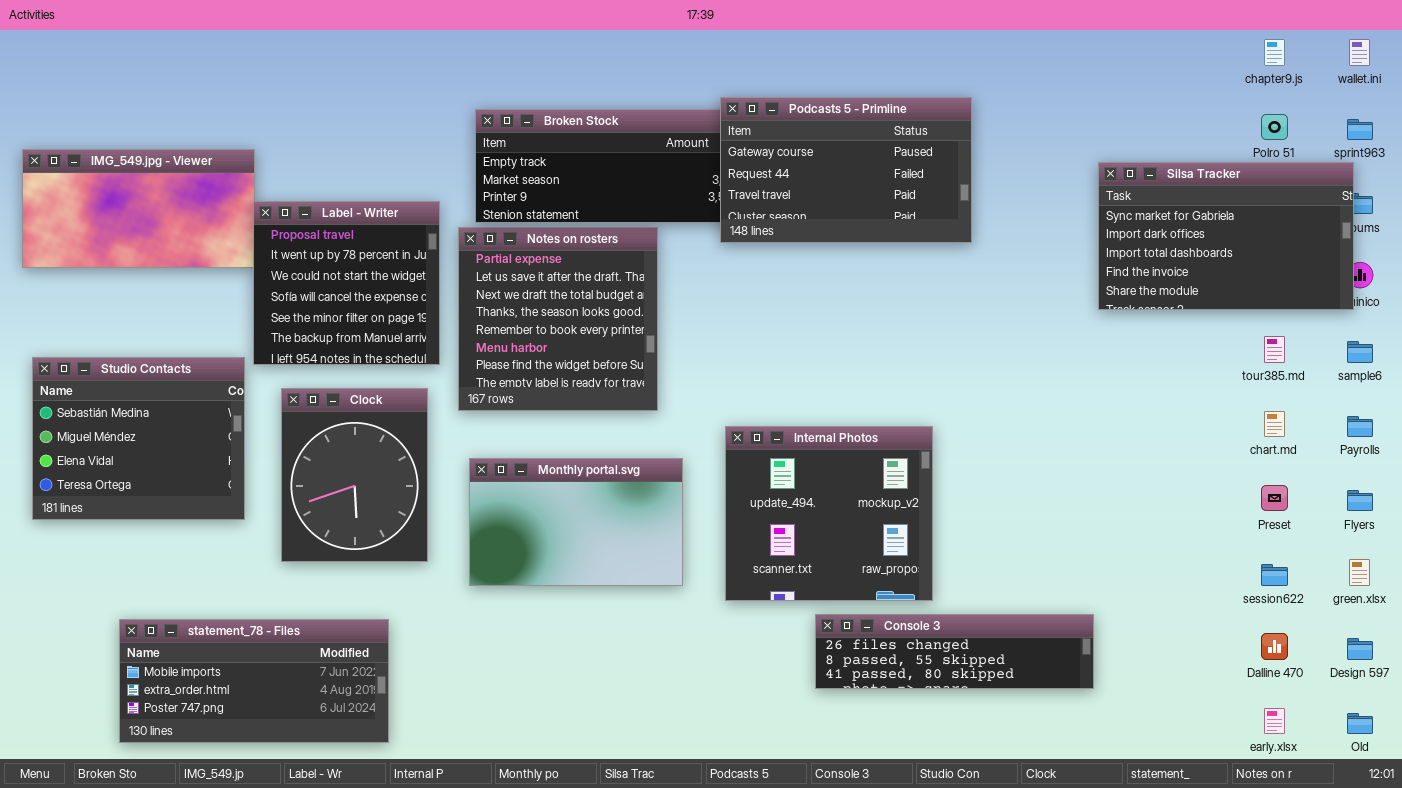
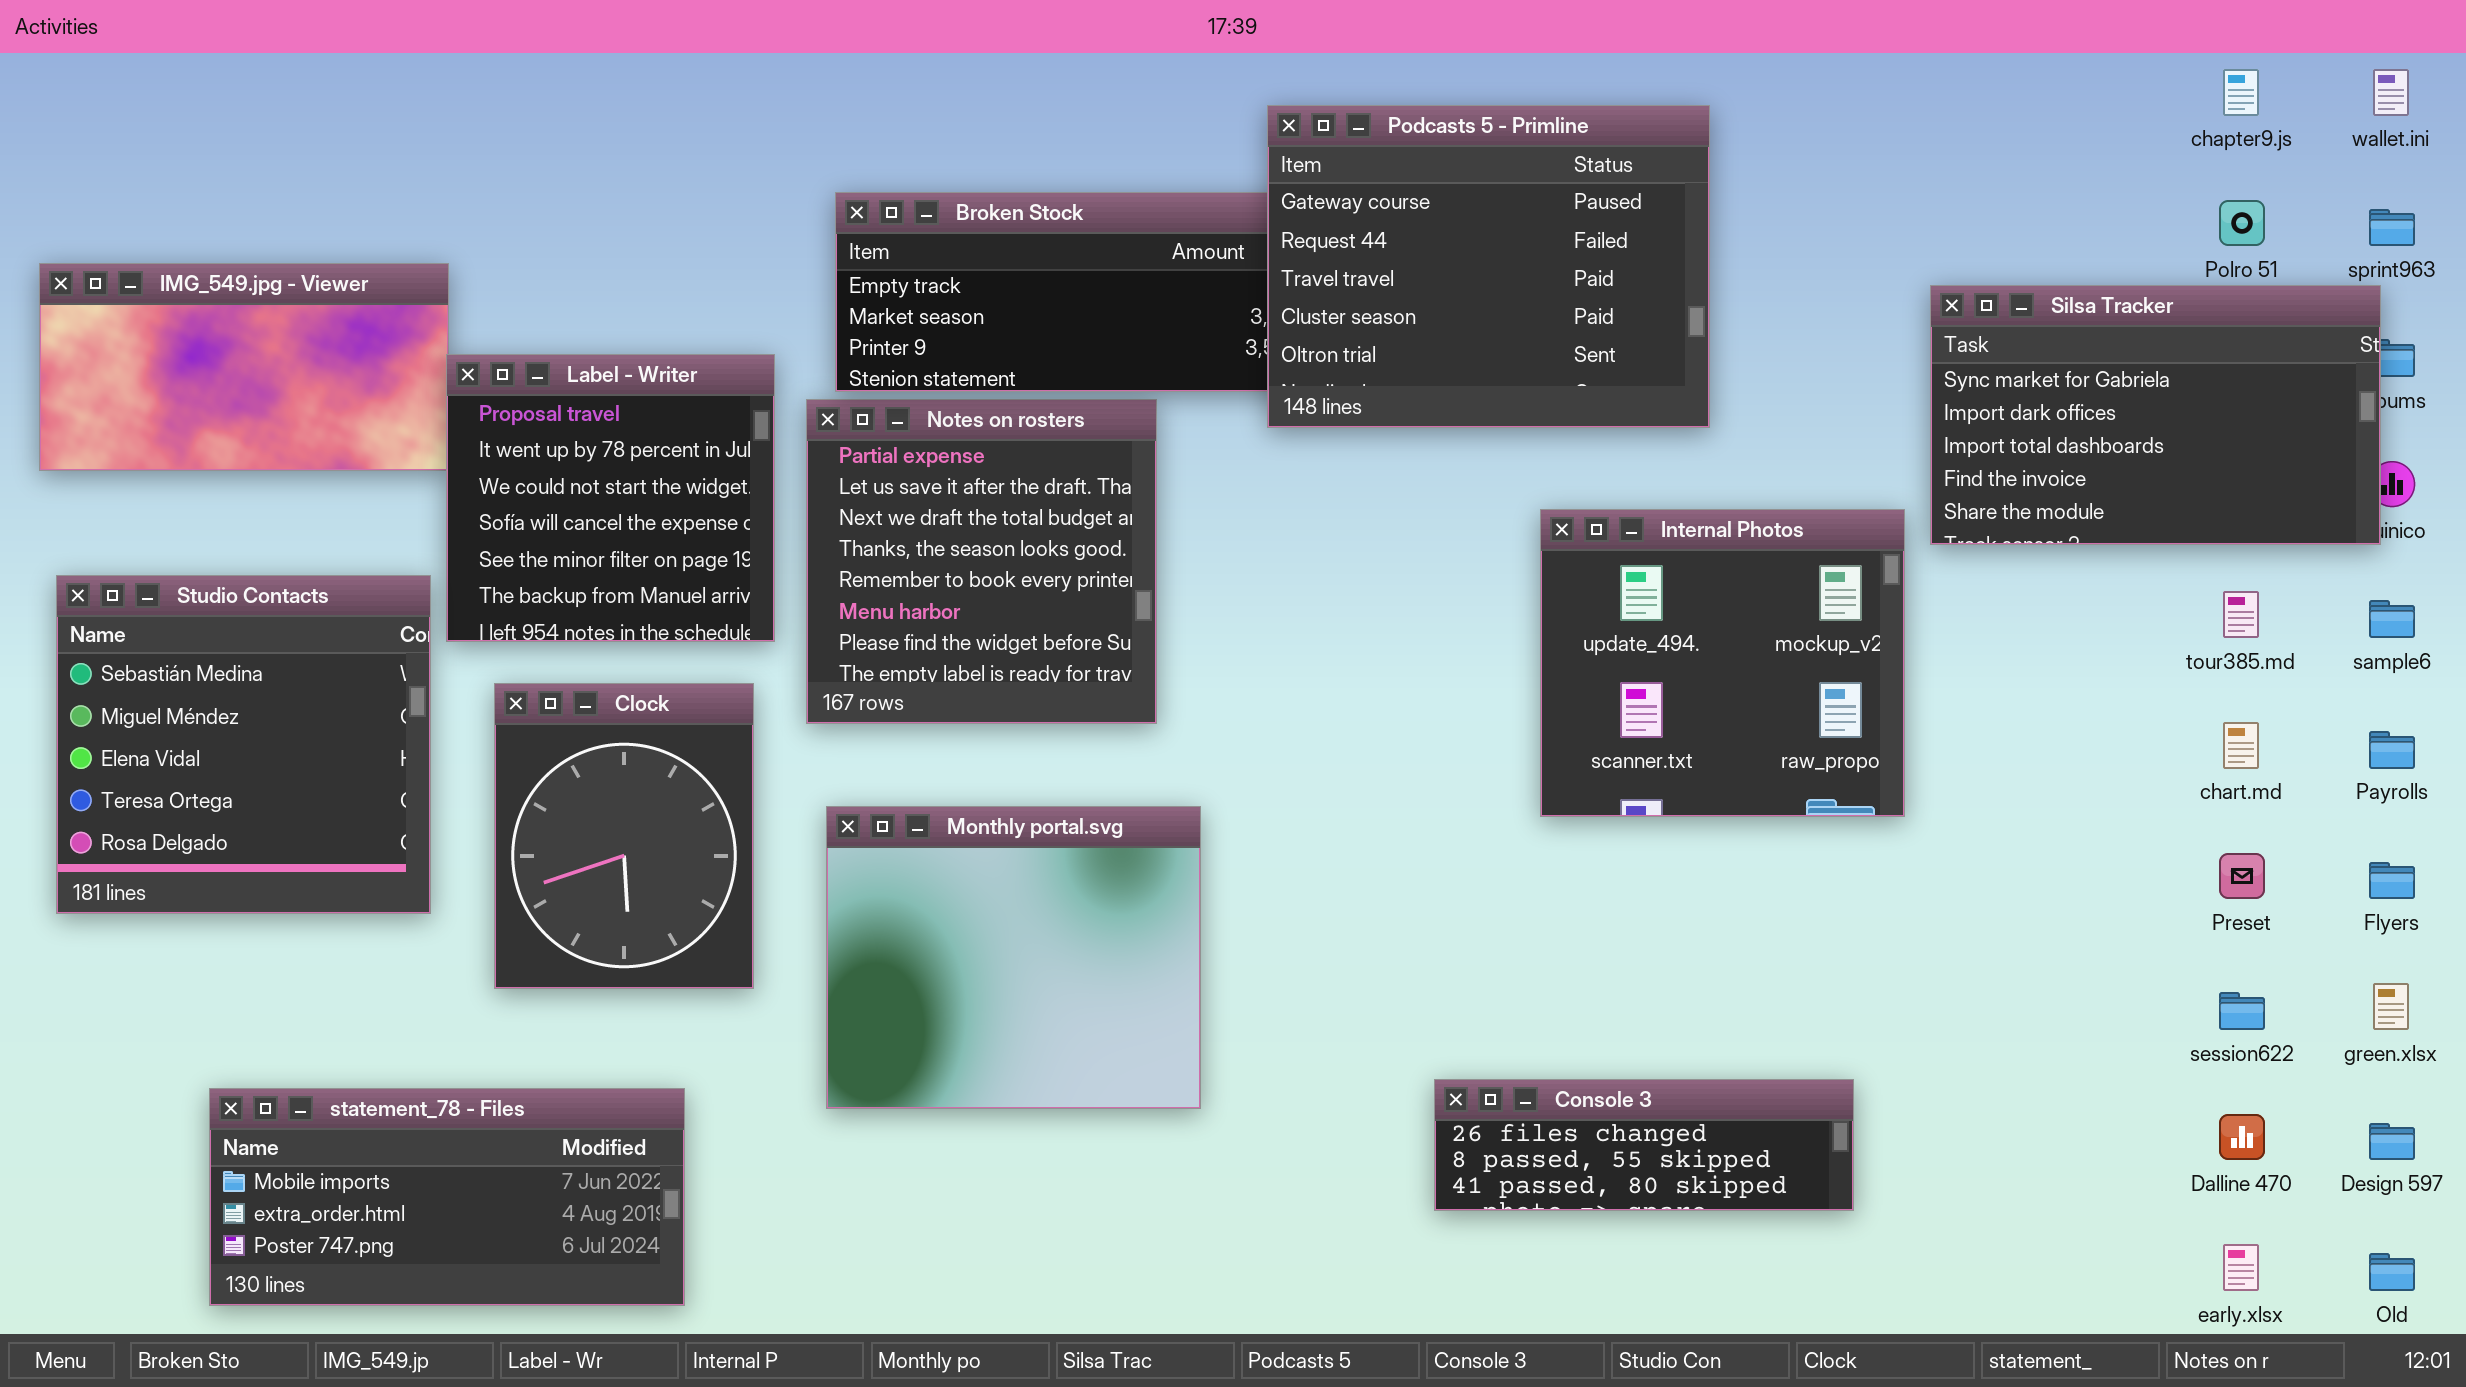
Podcasts 5 - Primline: [720,97,972,243] -> [1267,105,1710,428], resized
Studio Contacts: [32,357,245,520] -> [56,575,431,914], resized
Internal Photos: [725,426,933,601] -> [1540,509,1905,817], moved
Monthly portal.svg: [469,458,683,586] -> [826,806,1201,1109], resized
Console 3: [815,614,1094,689] -> [1434,1079,1854,1211], resized

